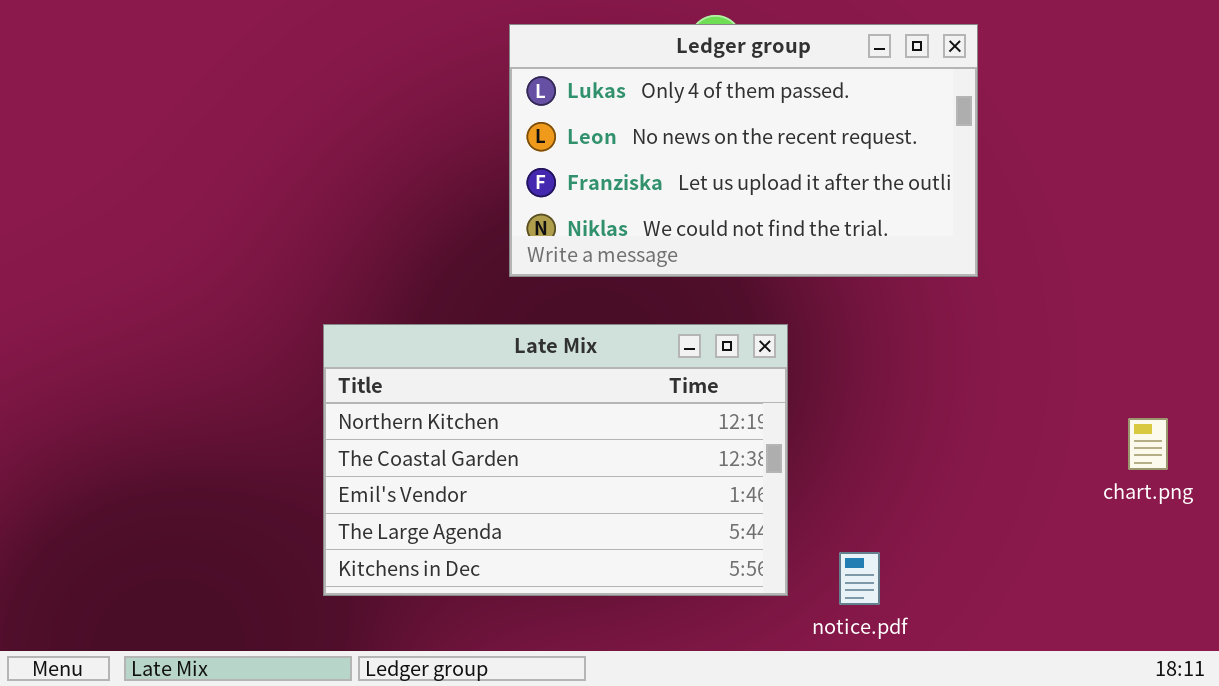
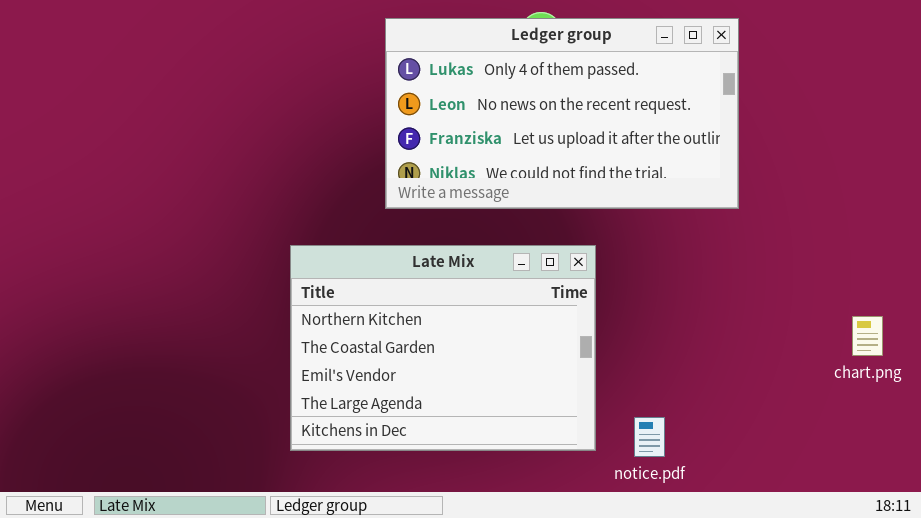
Late Mix: [323,324,788,596] -> [290,245,596,451], resized

